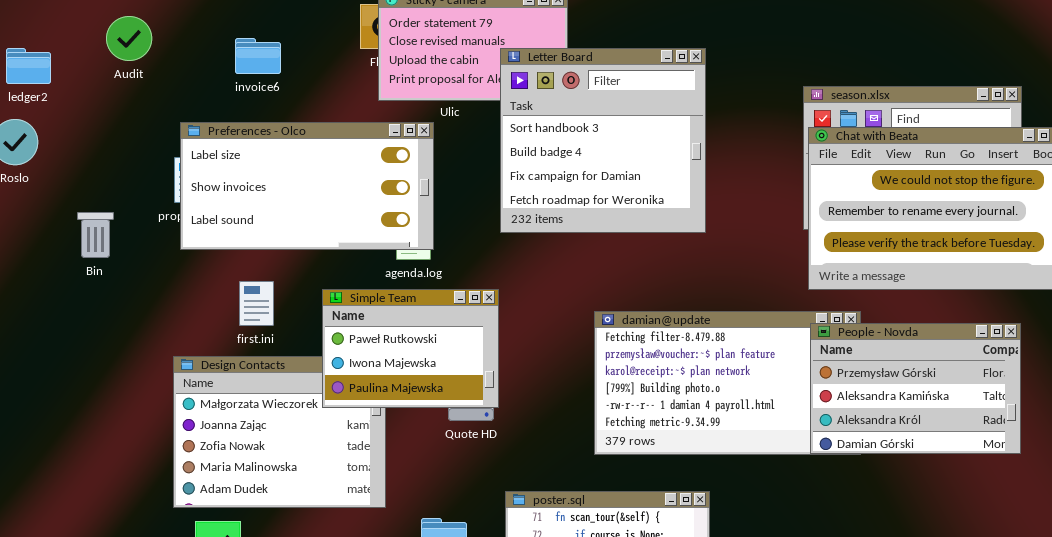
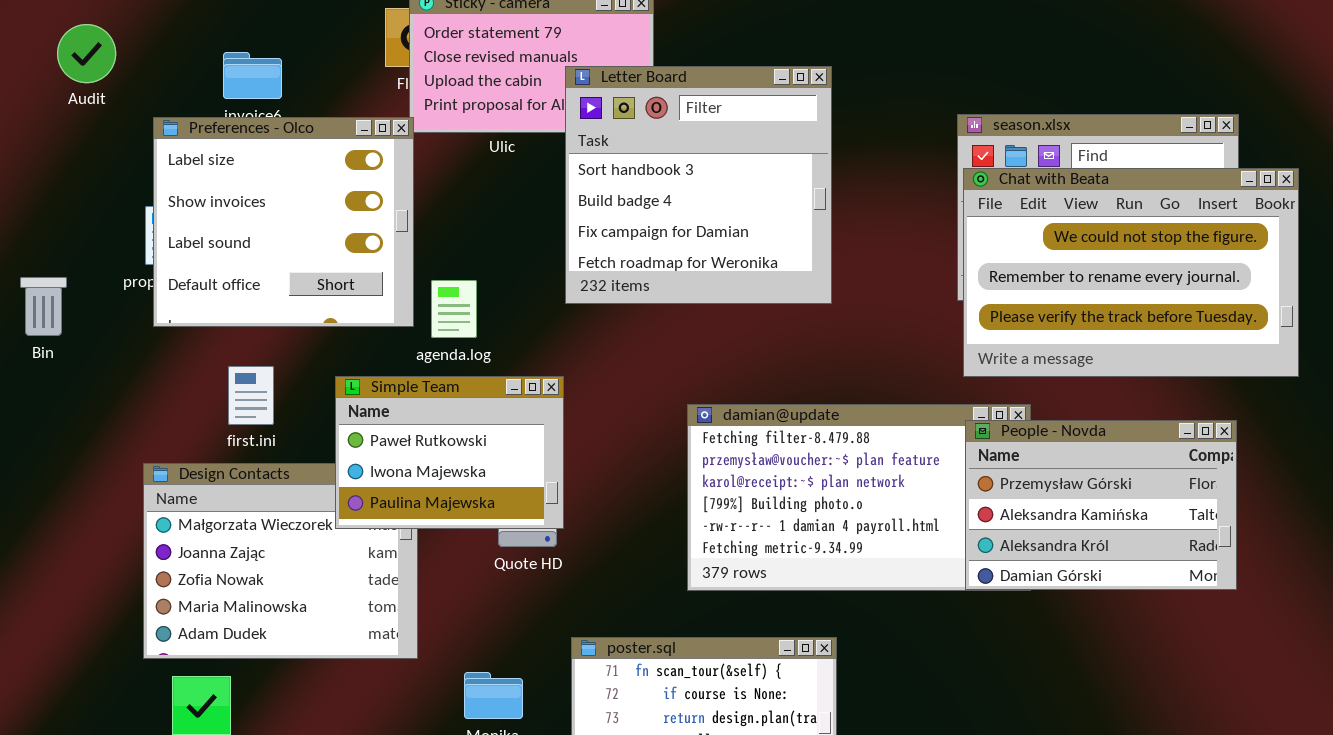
Preferences - Olco: [180,122,434,250] -> [153,117,414,327], resized

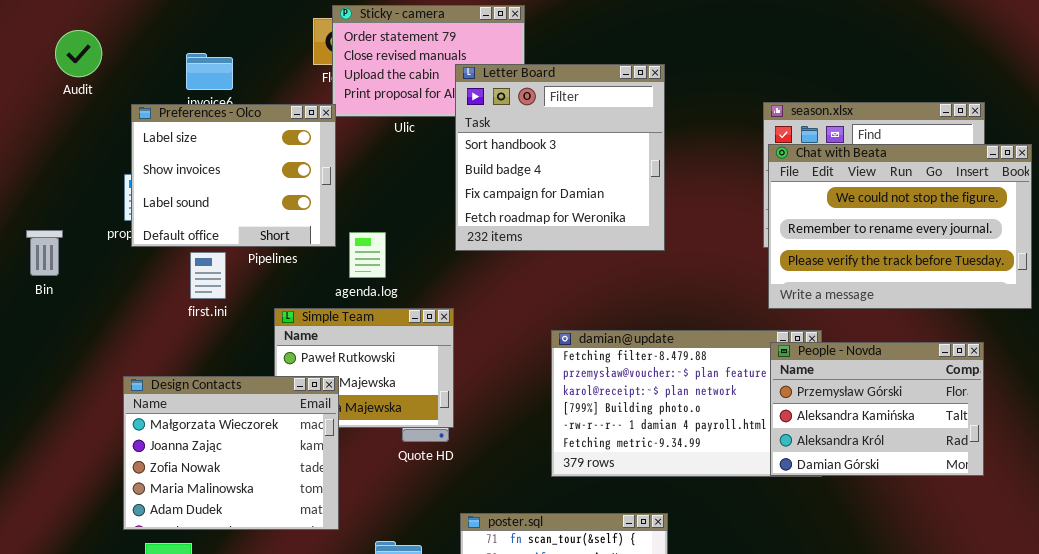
Preferences - Olco: [153,117,414,327] -> [131,104,336,247], resized
first.ini: [228,366,274,425] -> [190,252,226,299], moved
Design Contacts: [143,463,418,659] -> [123,376,339,530], raised

